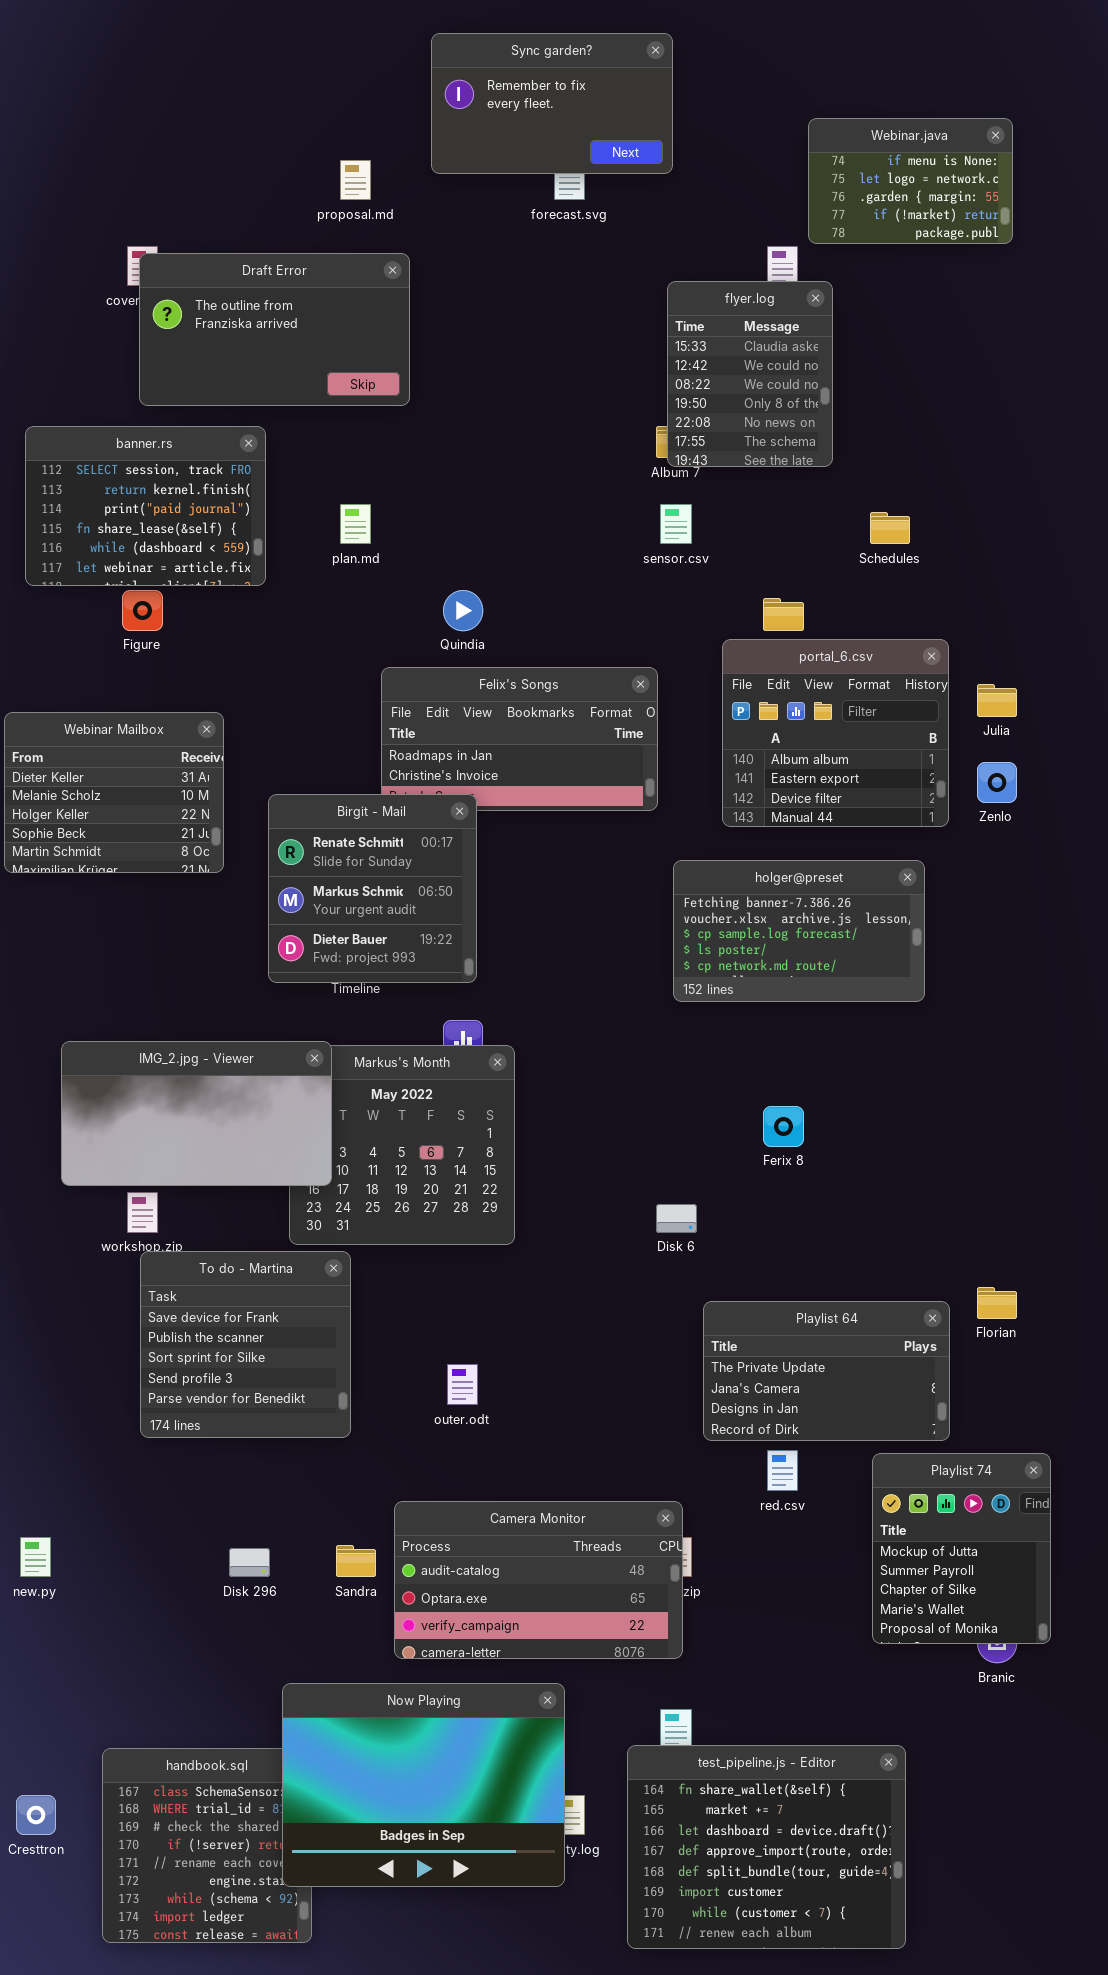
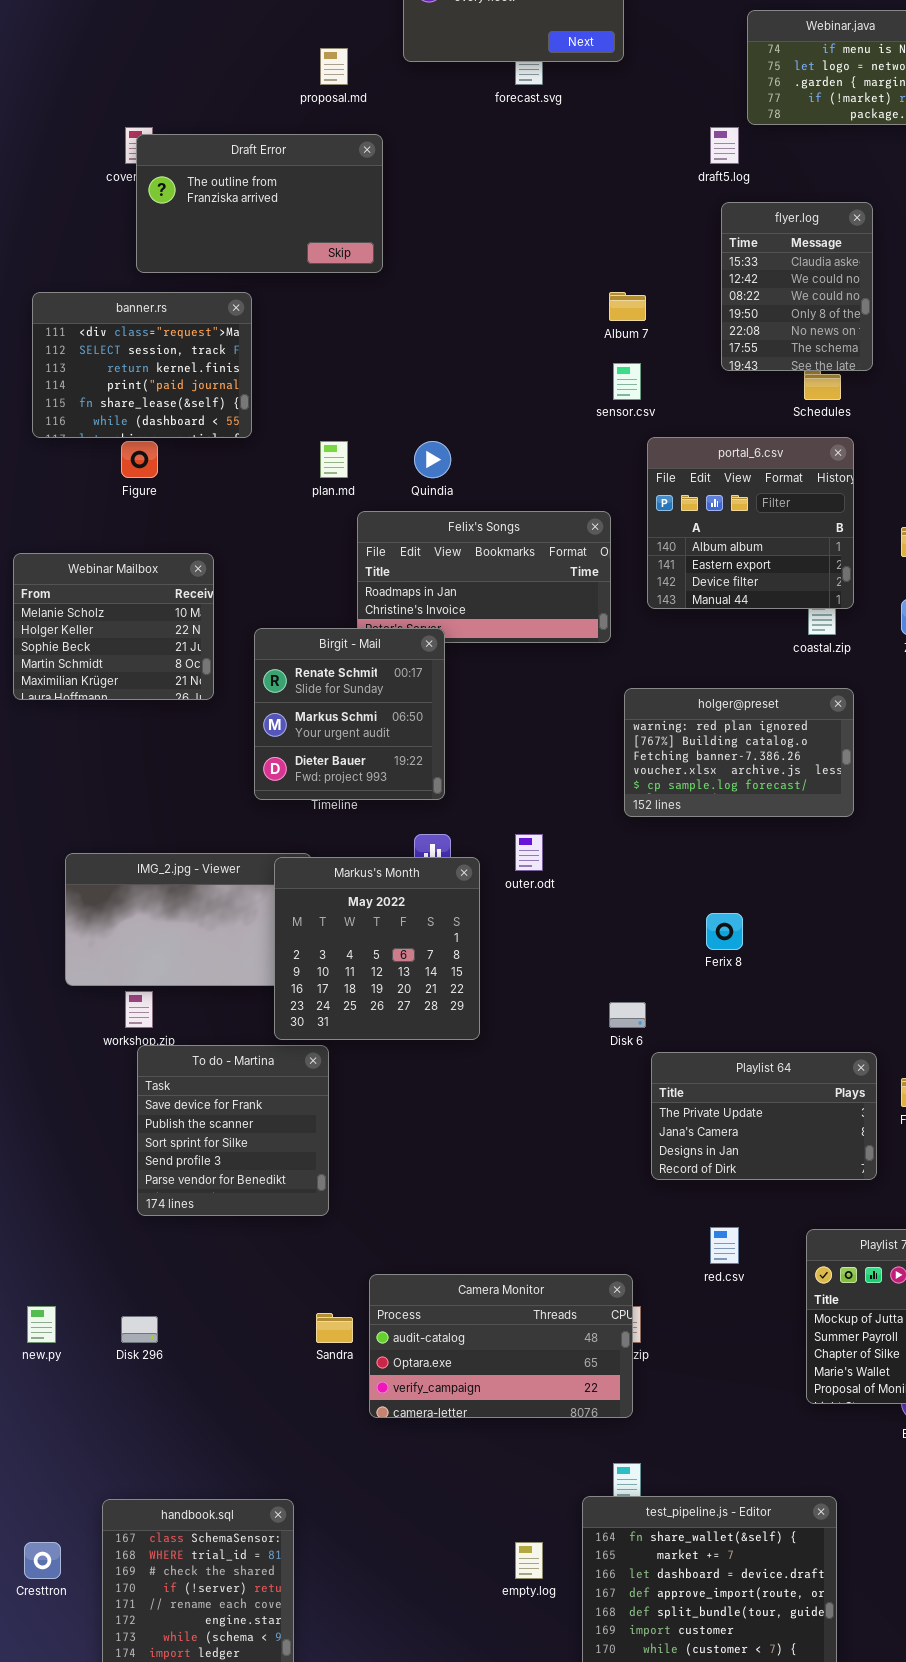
flyer.log: [667,281,833,467] -> [721,202,873,371], moved
banner.rs: [25,426,266,586] -> [32,292,252,438], scrolled up 1 row
plan.md: [340,504,371,544] -> [320,441,348,478], moved
portal_6.csv: [722,639,949,827] -> [647,437,854,609], moved
Webinar Mailbox: [4,712,224,873] -> [13,553,214,700], scrolled down 1 row
holger@preset: [673,860,925,1002] -> [624,688,854,817], scrolled up 2 rows
Markus's Month: [289,1045,515,1245] -> [274,857,480,1040], raised
Playlist 64: [703,1301,950,1441] -> [651,1052,877,1180], moved
outer.odt: [447,1364,478,1405] -> [515,834,543,871], moved
Disk 296: [229,1548,270,1577] -> [121,1316,158,1343], moved
Now Playing: [282,1683,565,1887] -> none, closed

